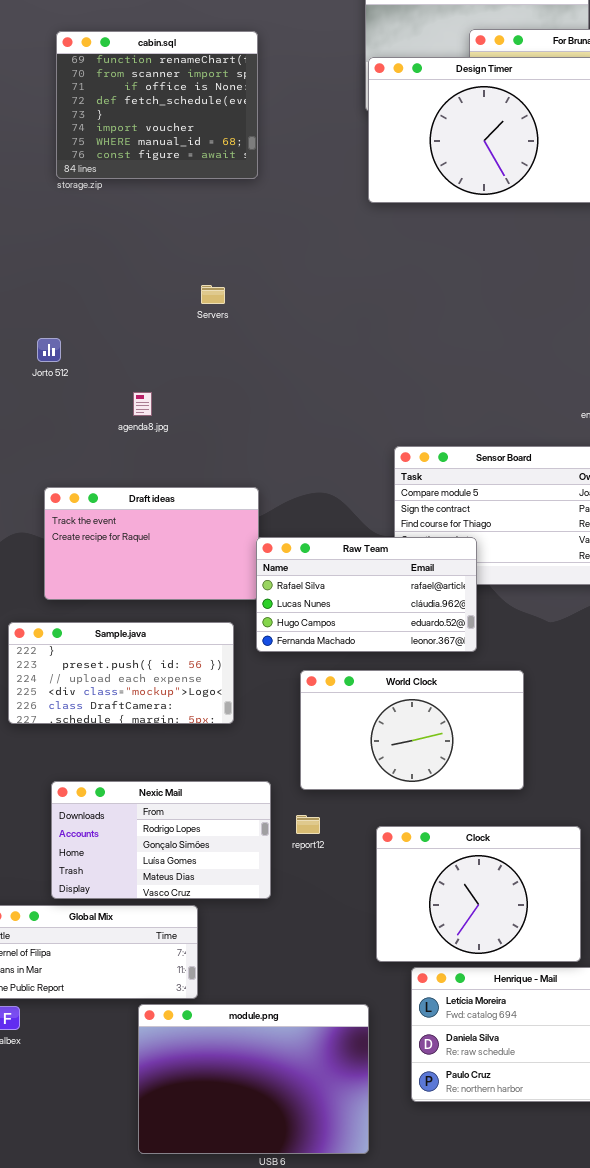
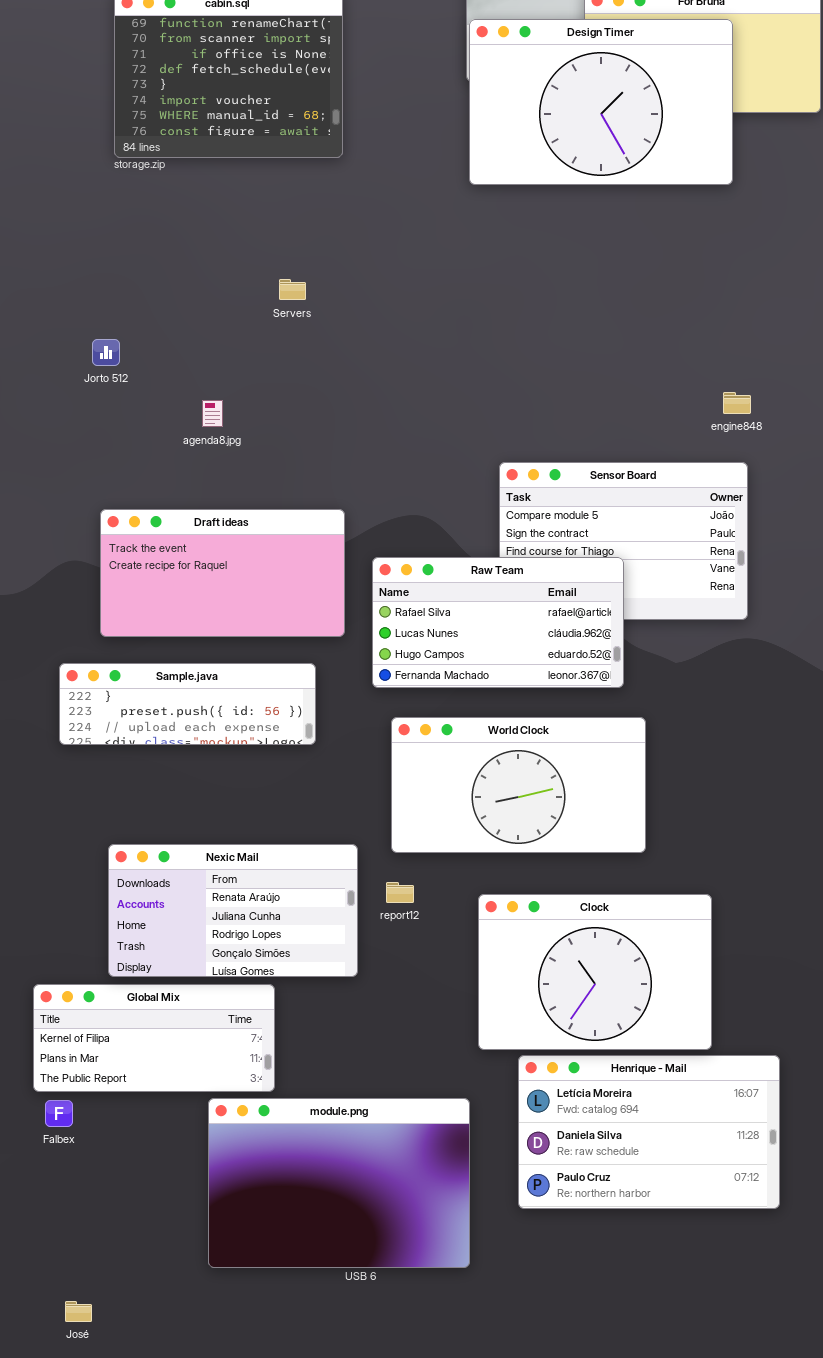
Raw Team: [256,537,477,652] -> [372,557,624,688], moved
Sample.java: [8,622,234,724] -> [59,663,316,745], resized
Nexic Mail: [51,781,271,899] -> [108,844,358,977], scrolled up 2 rows

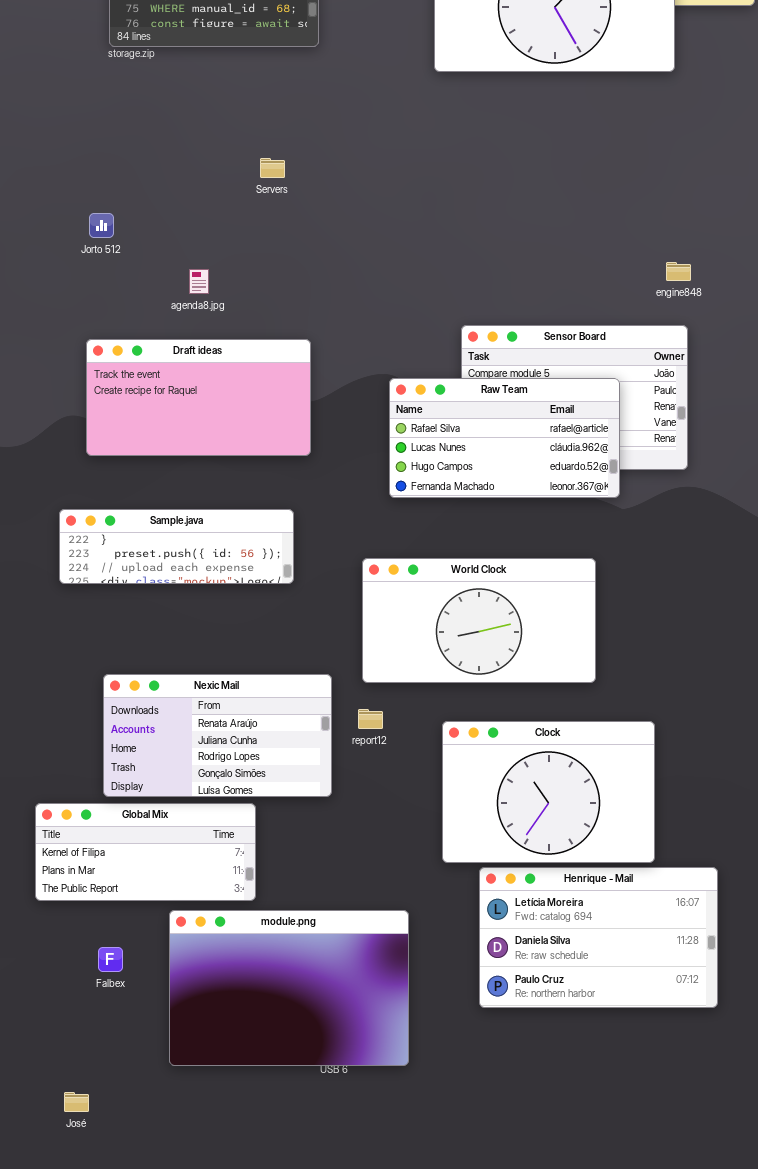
Draft ideas: [100,509,345,637] -> [86,339,311,456], moved
Raw Team: [372,557,624,688] -> [389,378,620,498], moved
module.png: [208,1098,470,1268] -> [169,910,409,1066], moved
Falbex: [45,1100,73,1127] -> [98,947,123,972], moved

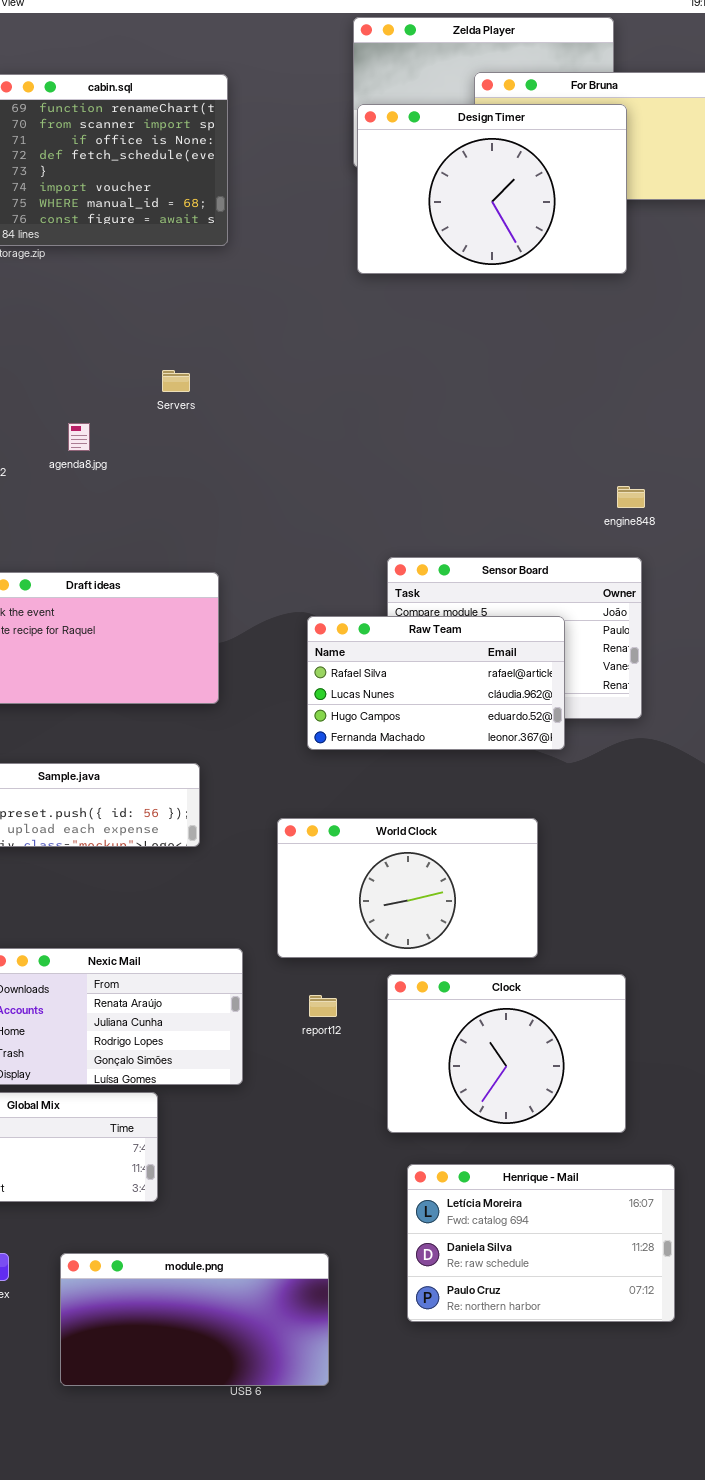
agenda8.jpg: [189,269,209,294] -> [68,423,90,451], moved
report12: [358,709,383,729] -> [309,995,337,1017], moved
Clock: [442,721,655,863] -> [387,974,626,1133], moved
module.png: [169,910,409,1066] -> [60,1253,329,1386], resized

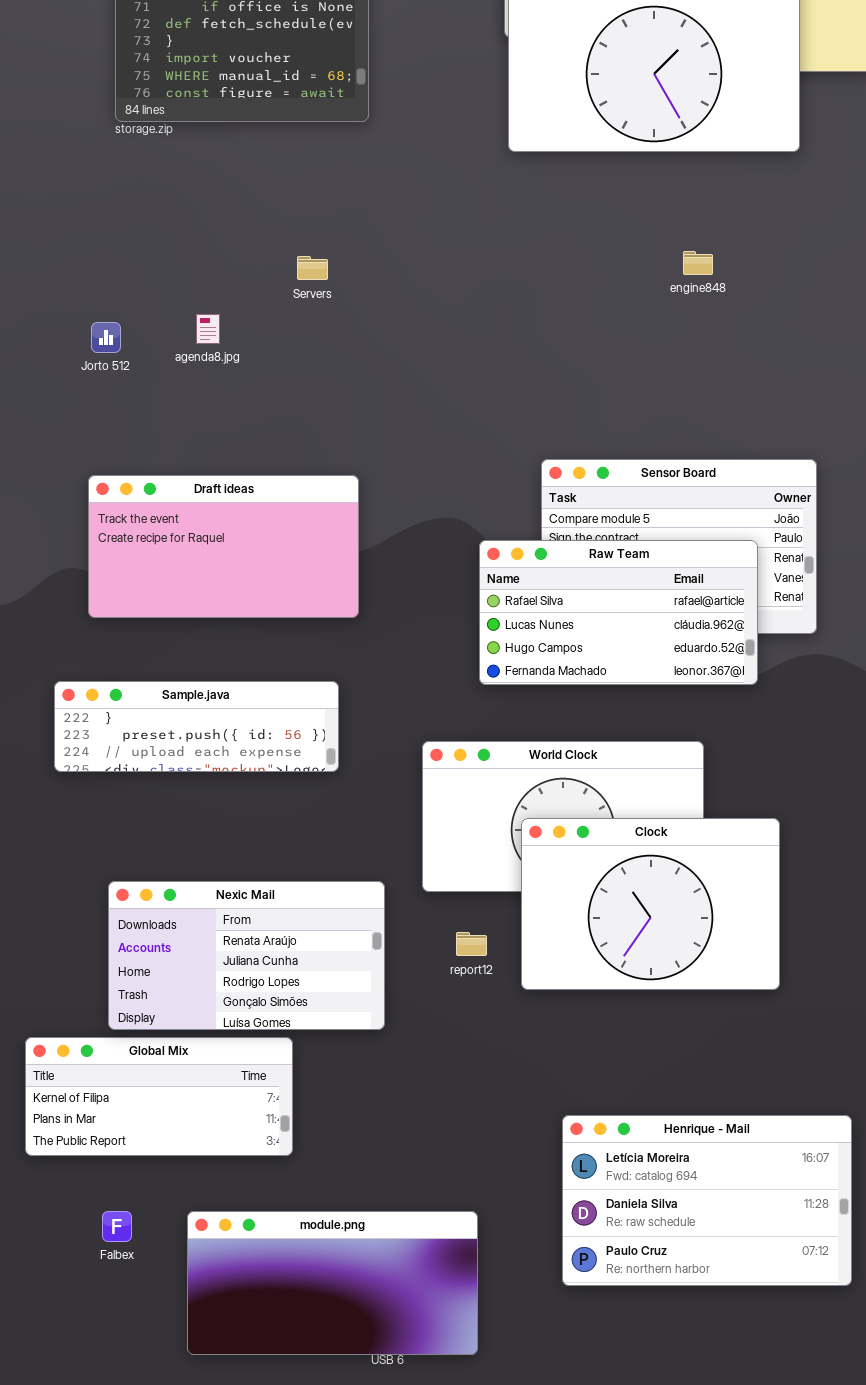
engine848: [617,486,645,508] -> [683,251,713,275], moved
Raw Team: [307,616,565,750] -> [479,540,758,685], moved
Clock: [387,974,626,1133] -> [521,818,780,990], moved

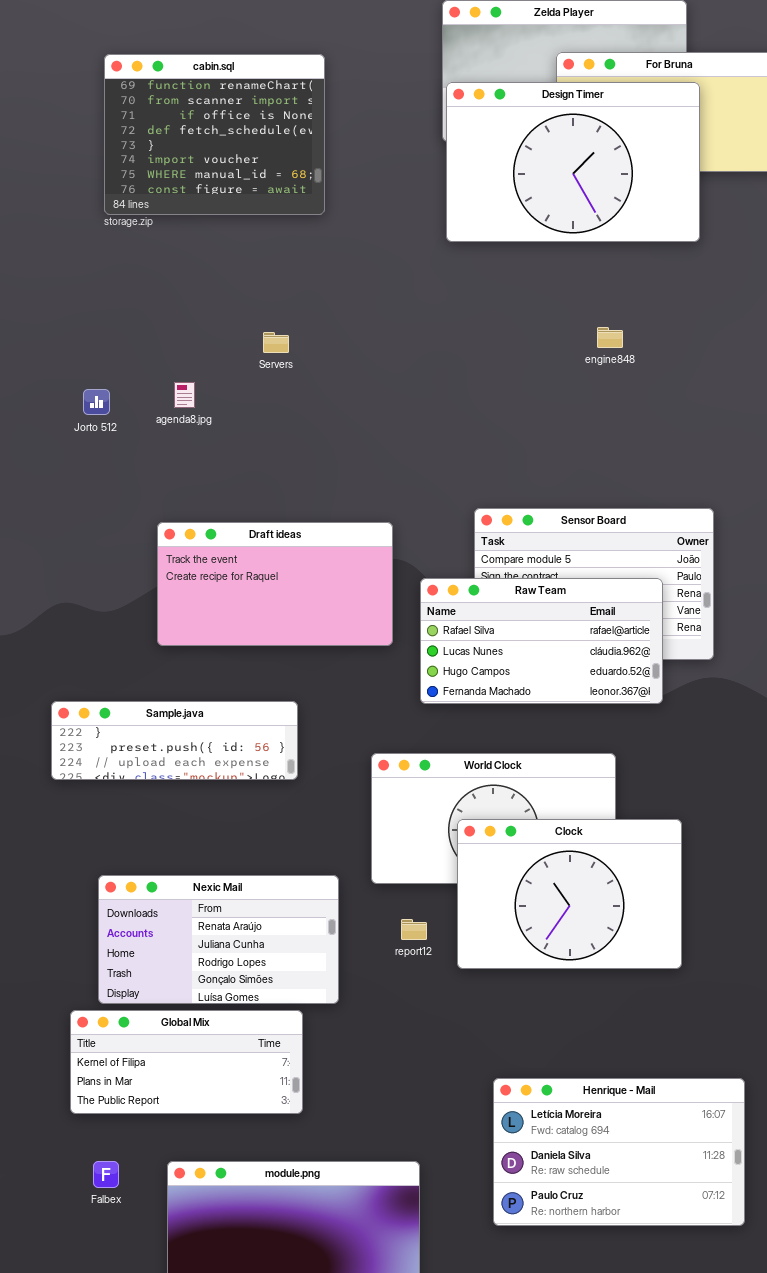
Draft ideas: [88,475,359,618] -> [157,522,393,646], moved
Global Mix: [25,1037,293,1156] -> [70,1010,303,1114], moved

